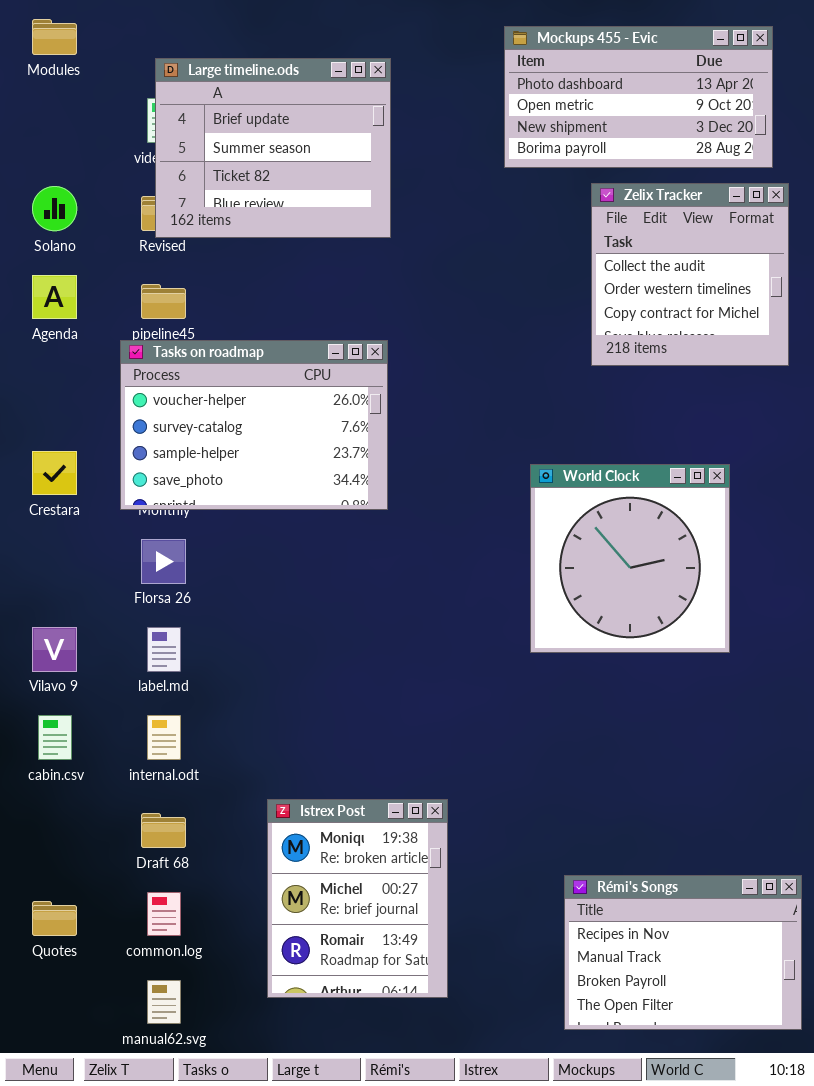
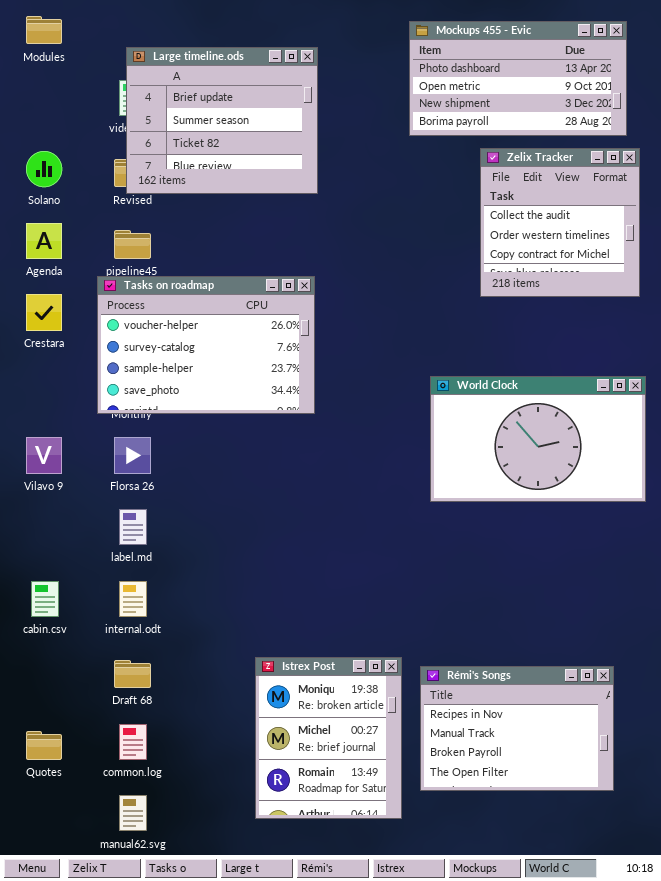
Crestara: [32,451,77,495] -> [26,294,62,331], moved
World Clock: [530,464,730,653] -> [430,376,646,502], resized
Vilavo 9: [32,627,77,672] -> [26,437,62,474], moved
Istrex Post: [267,799,448,998] -> [255,657,402,819], moved
Rémi's Songs: [564,875,802,1030] -> [420,666,614,791], moved

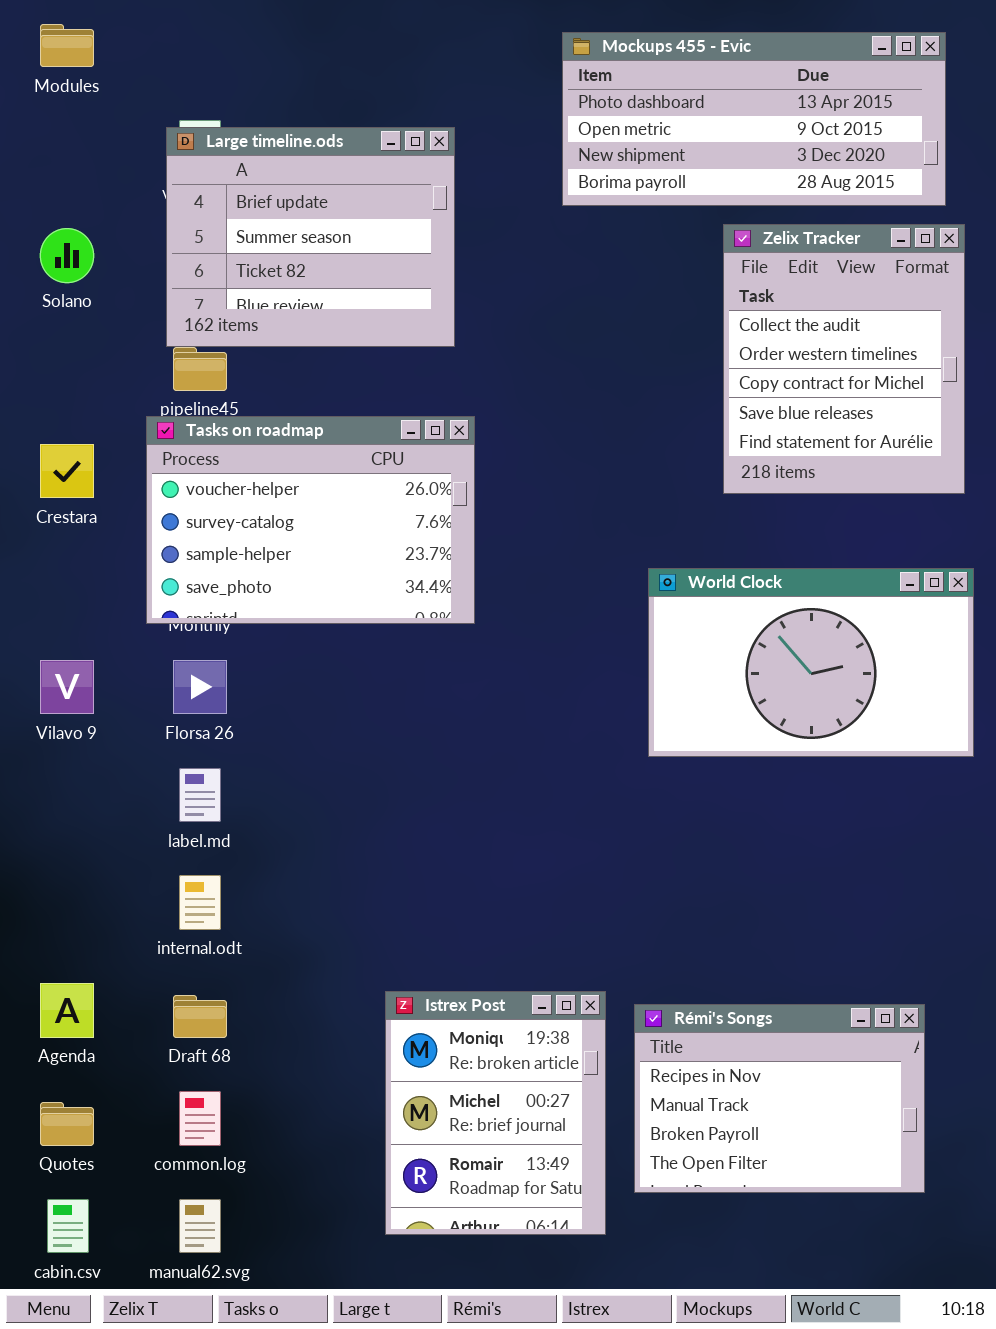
Mockups 455 - Evic: [409,21,627,136] -> [562,32,946,206], resized
Large timeline.ods: [126,47,318,194] -> [166,127,455,347], moved
Zelix Tracker: [480,148,640,297] -> [723,224,965,494], resized
Agenda: [26,223,62,259] -> [40,983,94,1038], moved
cabin.csv: [31,581,59,617] -> [47,1199,89,1253], moved

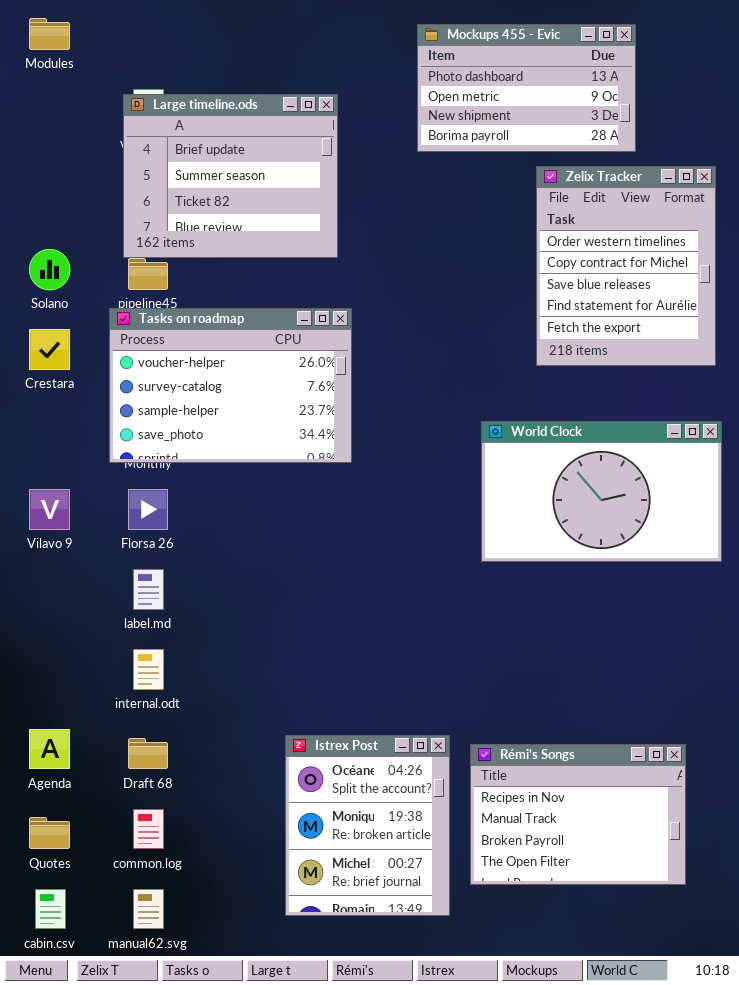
Mockups 455 - Evic: [562,32,946,206] -> [417,24,636,152], resized
Zelix Tracker: [723,224,965,494] -> [536,166,716,366], scrolled down 1 row
Solano: [40,228,94,283] -> [29,249,70,290], moved
Istrex Post: [385,991,606,1235] -> [285,735,450,916], scrolled up 1 row

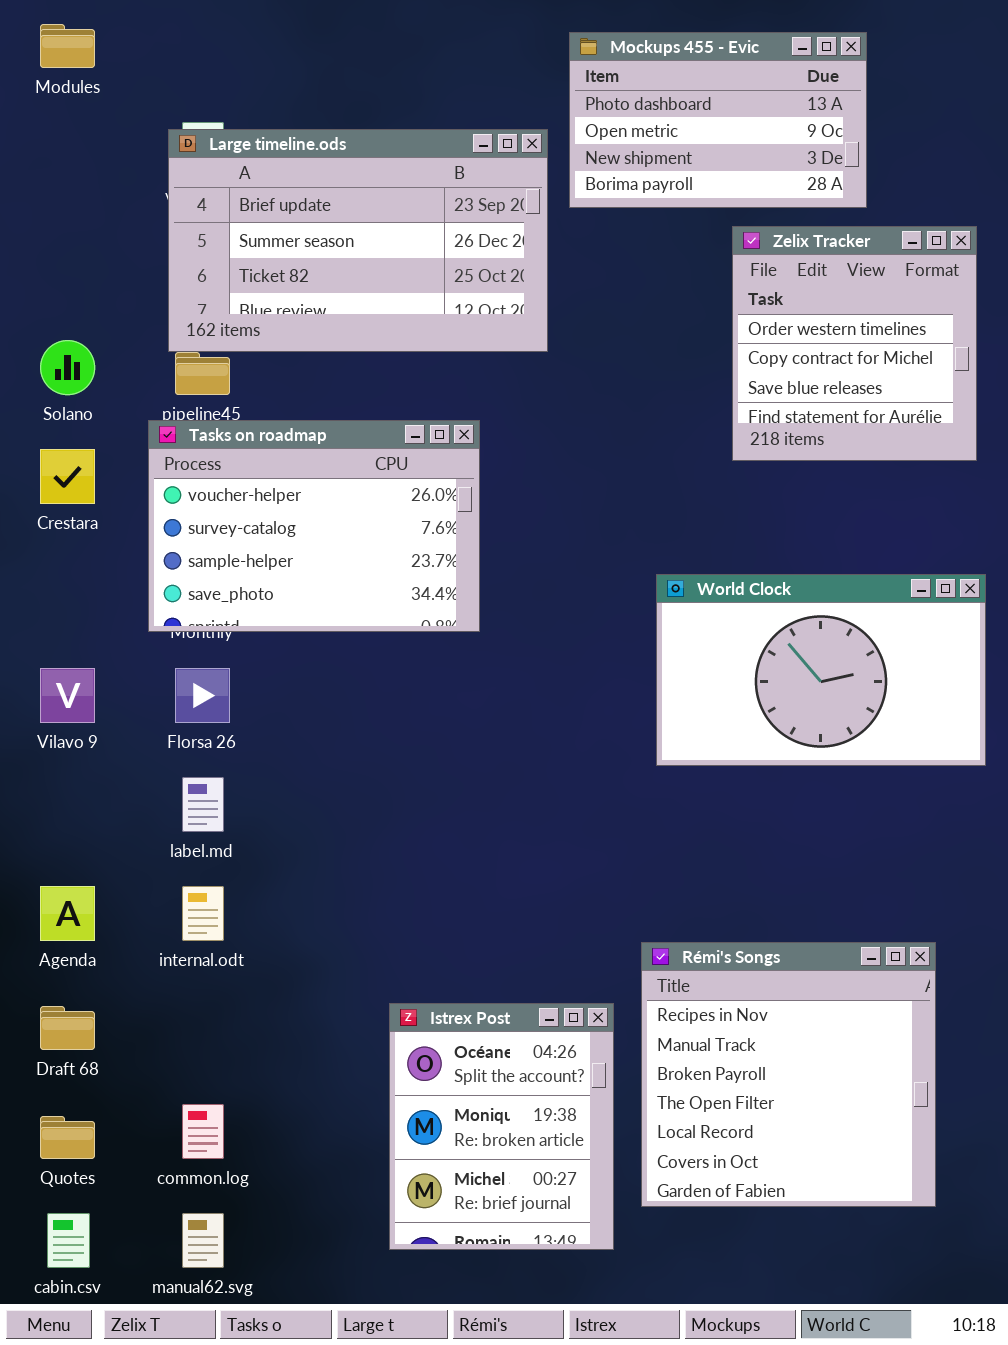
Large timeline.ods: [123,94,338,258] -> [168,129,548,352], resized
Zelix Tracker: [536,166,716,366] -> [732,226,977,461], resized
Agenda: [29,729,70,769] -> [40,886,95,941], moved
Draft 68: [128,738,168,769] -> [40,1006,95,1050], moved
Rémi's Songs: [470,744,686,885] -> [641,942,936,1207], resized

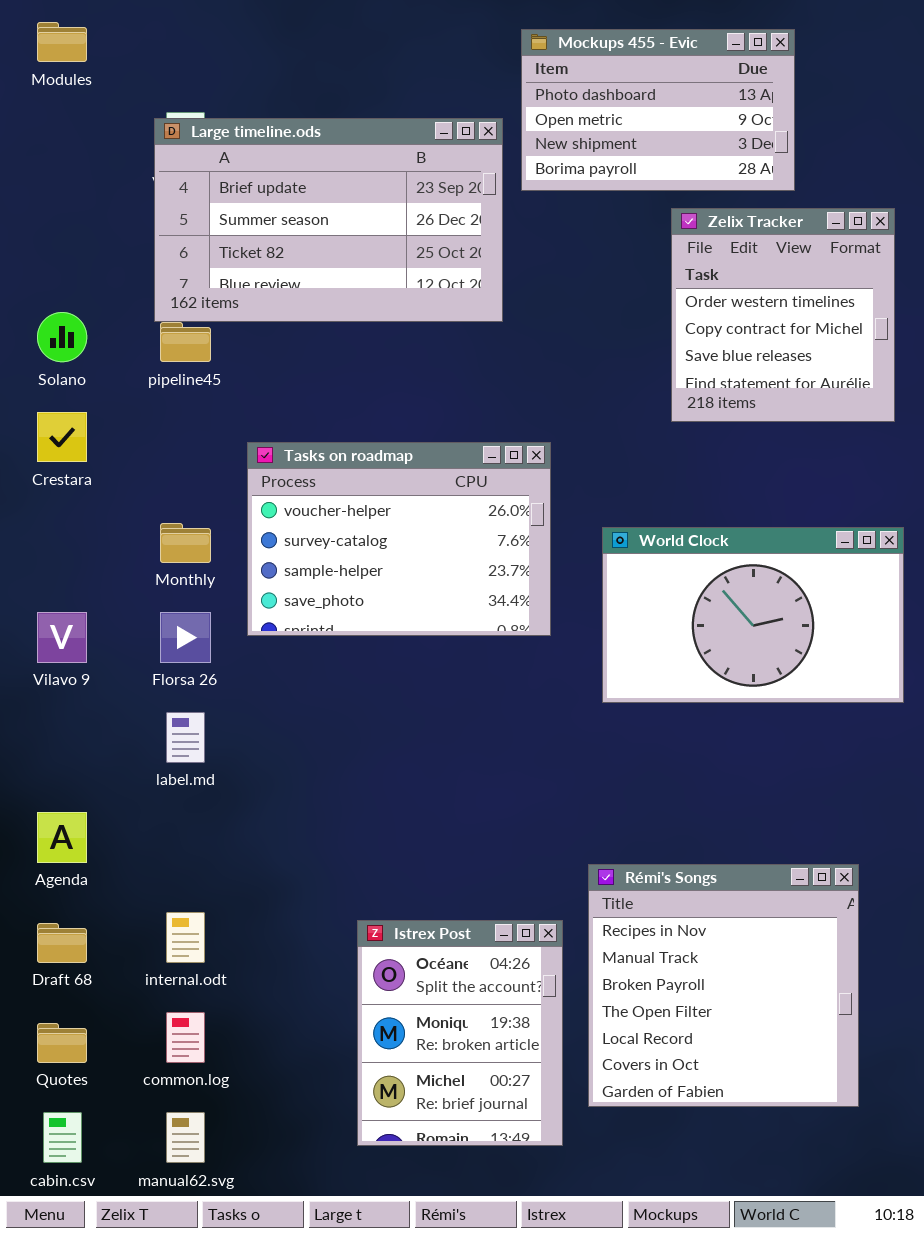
Tasks on roadmap: [148,420,480,632] -> [247,442,551,636], moved
internal.odt: [182,886,224,941] -> [166,912,205,963], moved

